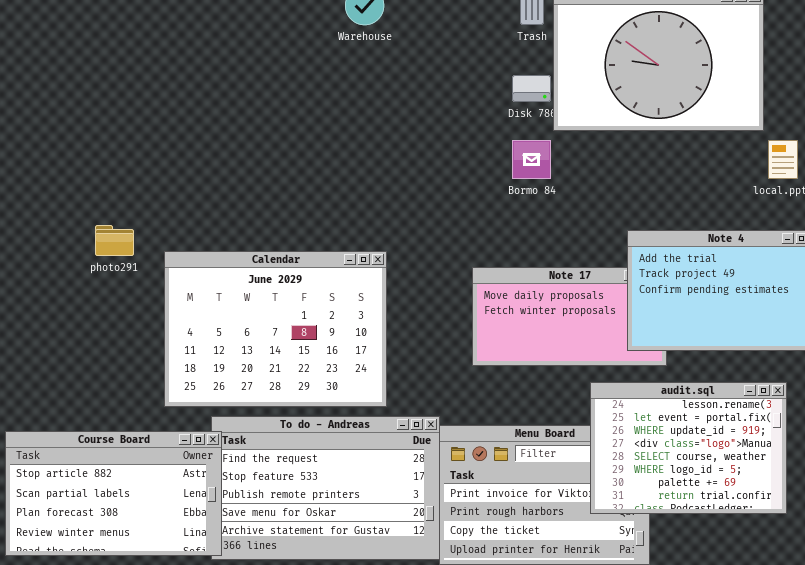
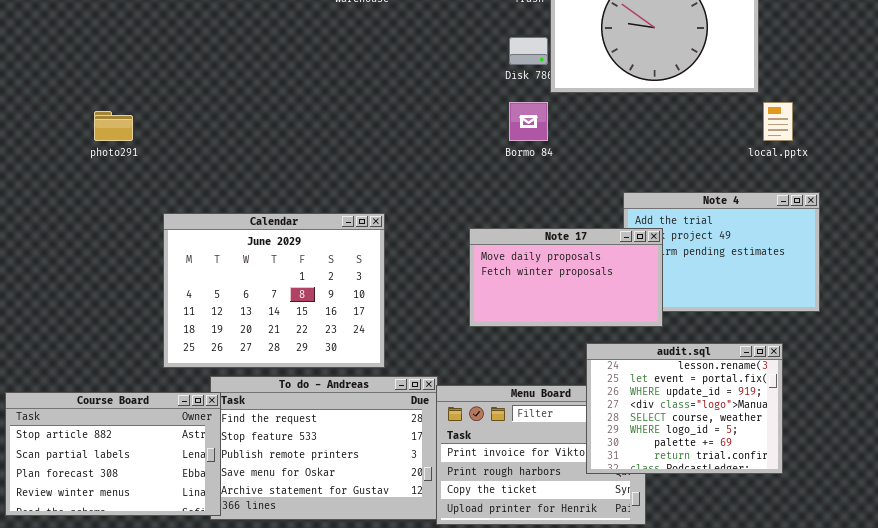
photo291: [95,225,134,256] -> [94,111,133,141], moved
Note 17: [472,267,667,366] -> [469,228,663,327], raised

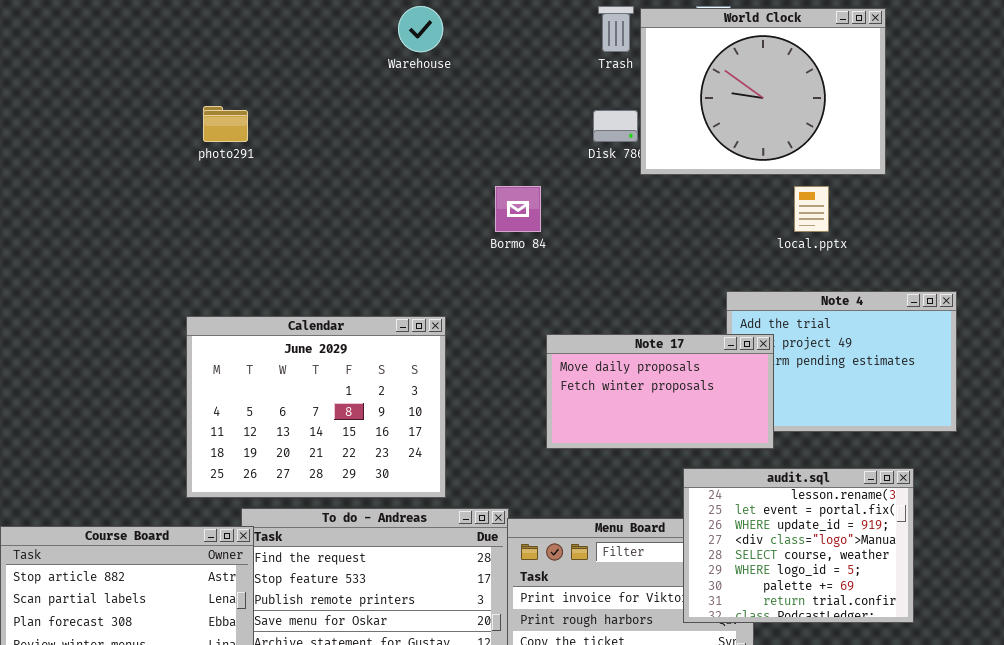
Bormo 84: [509,102,548,141] -> [495,186,541,232], moved
local.pptx: [763,102,793,141] -> [794,186,829,232], moved
photo291: [94,111,133,141] -> [203,106,248,142], moved

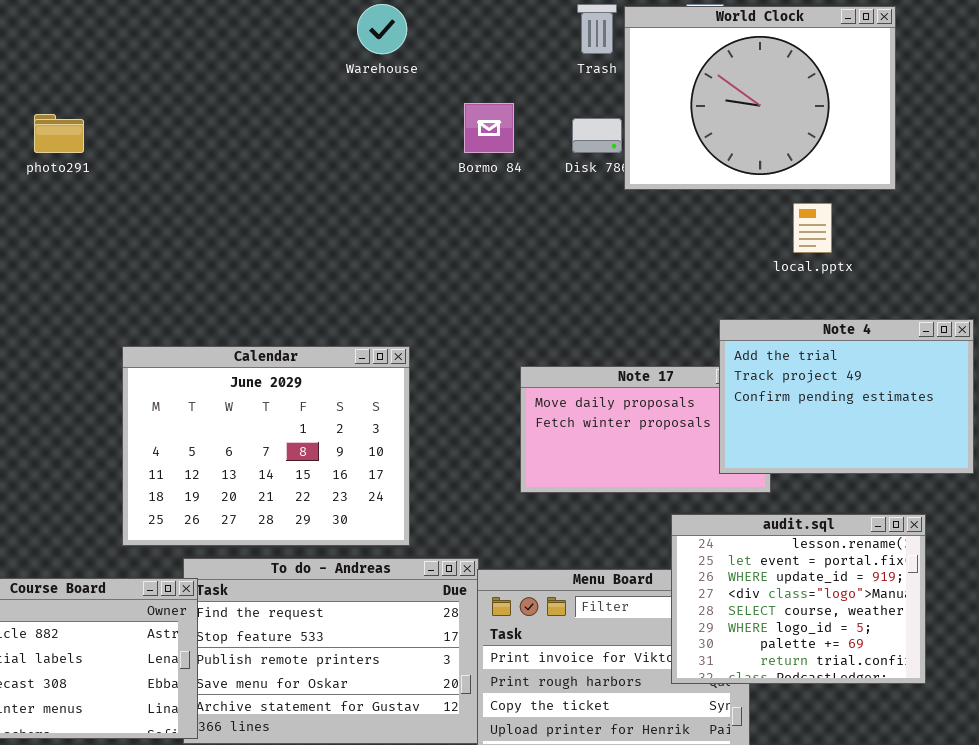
photo291: [203,106,248,142] -> [34,114,84,153], moved
Bormo 84: [495,186,541,232] -> [464,103,514,153], moved
Note 4: [726,291,957,432] -> [719,319,974,474], raised

